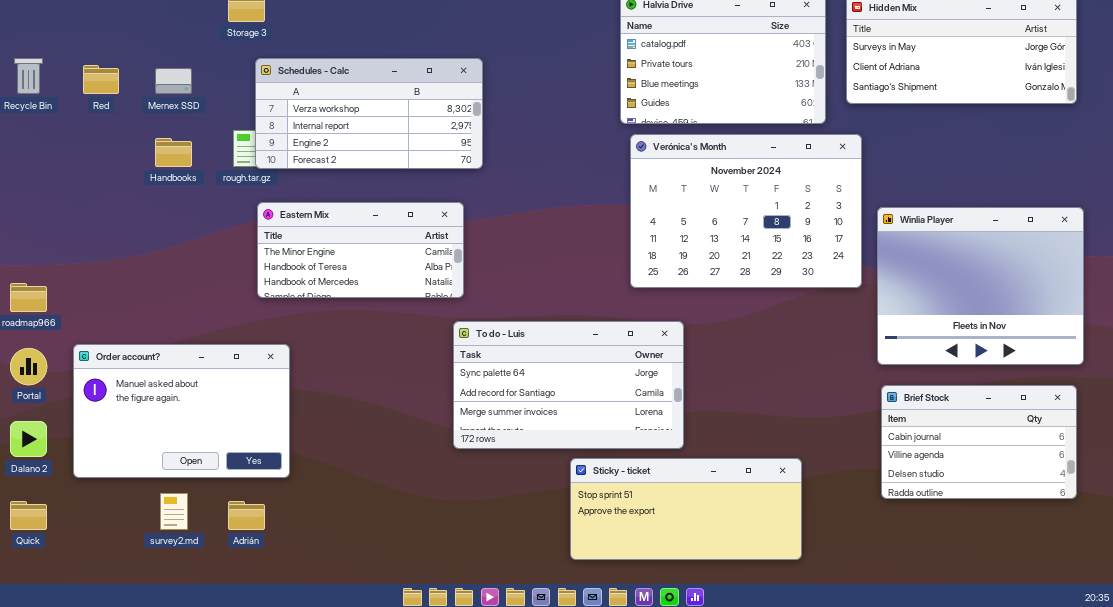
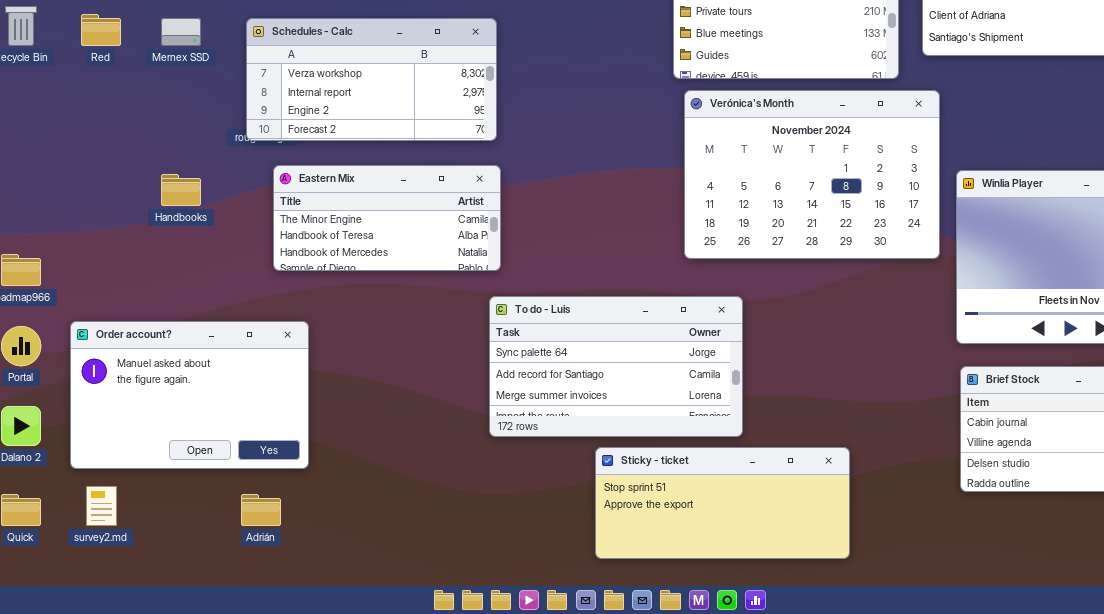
Schedules - Calc: [255,58,483,169] -> [246,18,497,141], moved
Handbooks: [155,138,192,167] -> [161,174,201,206], moved
Sticky - ticket: [570,458,802,560] -> [595,447,850,559], moved
survey2.md: [160,493,188,530] -> [86,486,117,526], moved

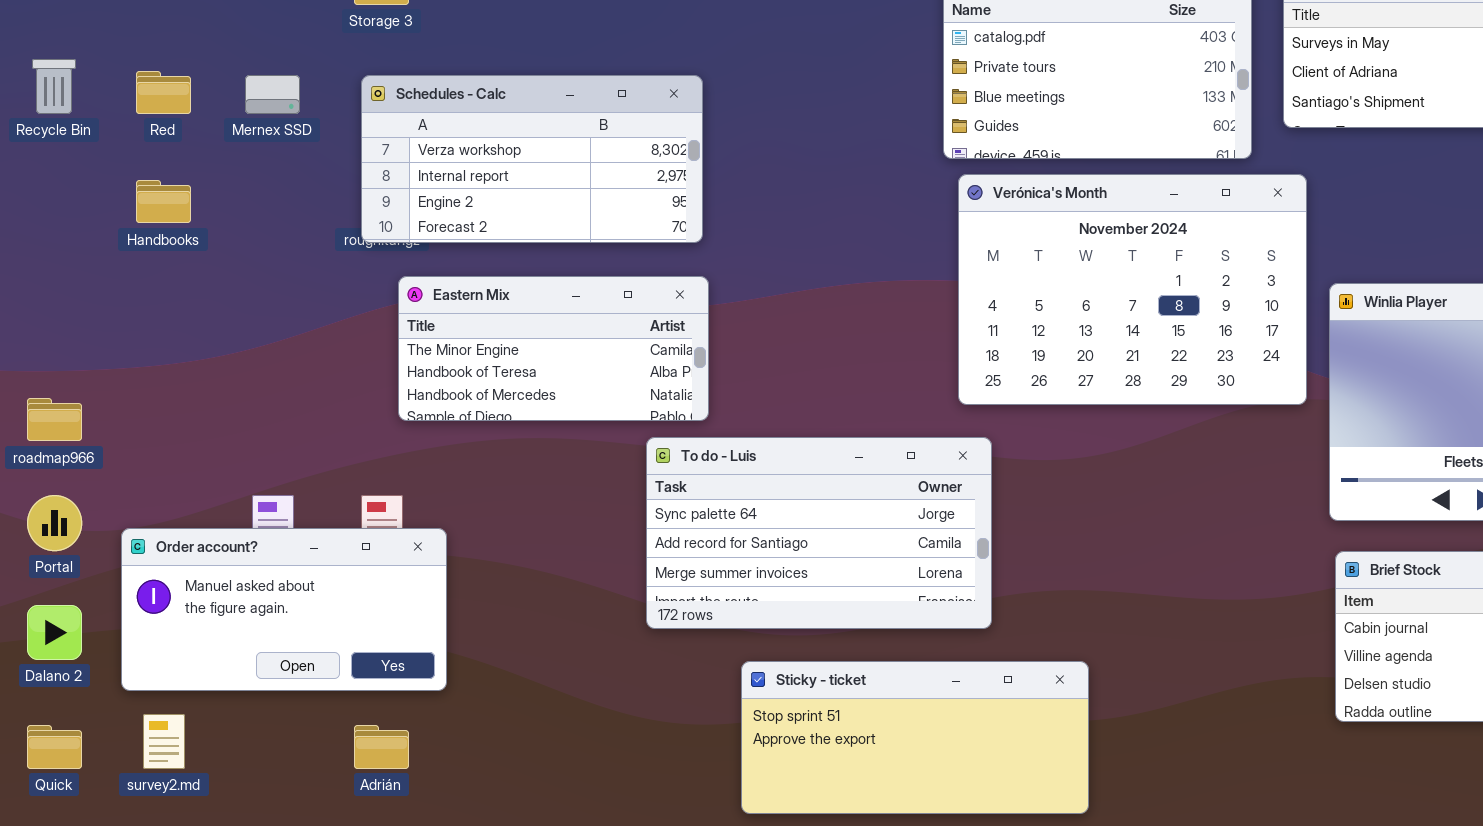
Handbooks: [161,174,201,206] -> [136,180,191,223], moved
To do - Luis: [489,296,743,437] -> [646,437,992,629], moved
Order account?: [70,321,309,469] -> [121,528,447,691], resized
Sticky - ticket: [595,447,850,559] -> [741,661,1089,814], moved

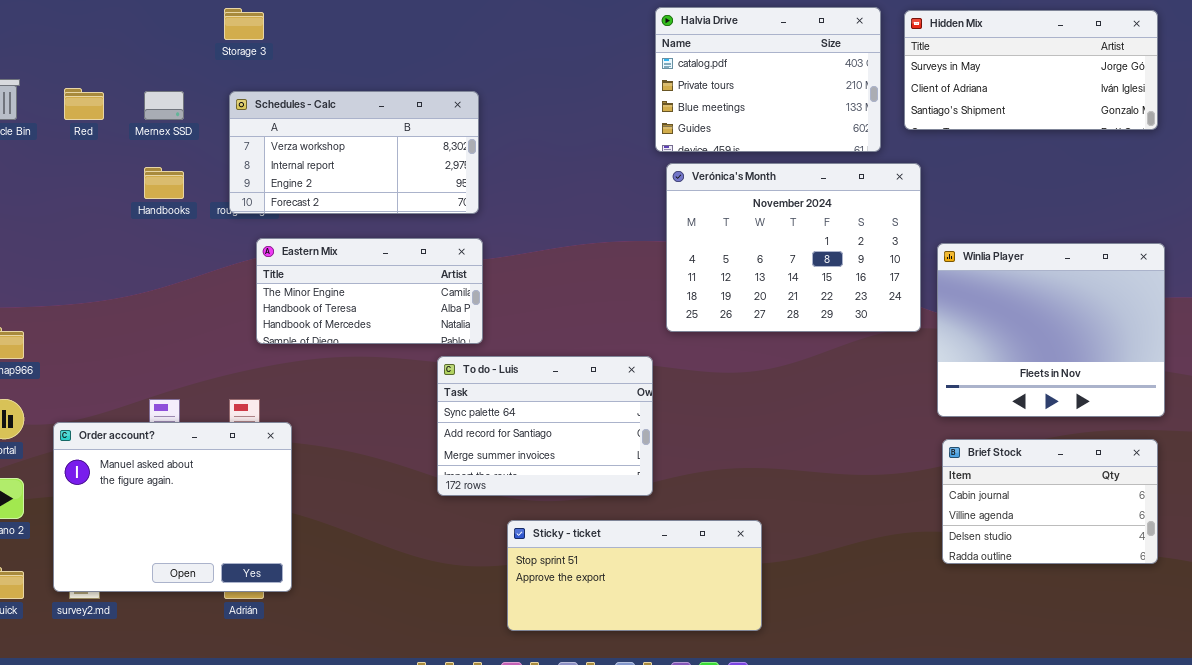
Handbooks: [136,180,191,223] -> [144,167,184,199], moved
To do - Luis: [646,437,992,629] -> [437,356,653,496], resized
Order account?: [121,528,447,691] -> [53,422,292,592], resized

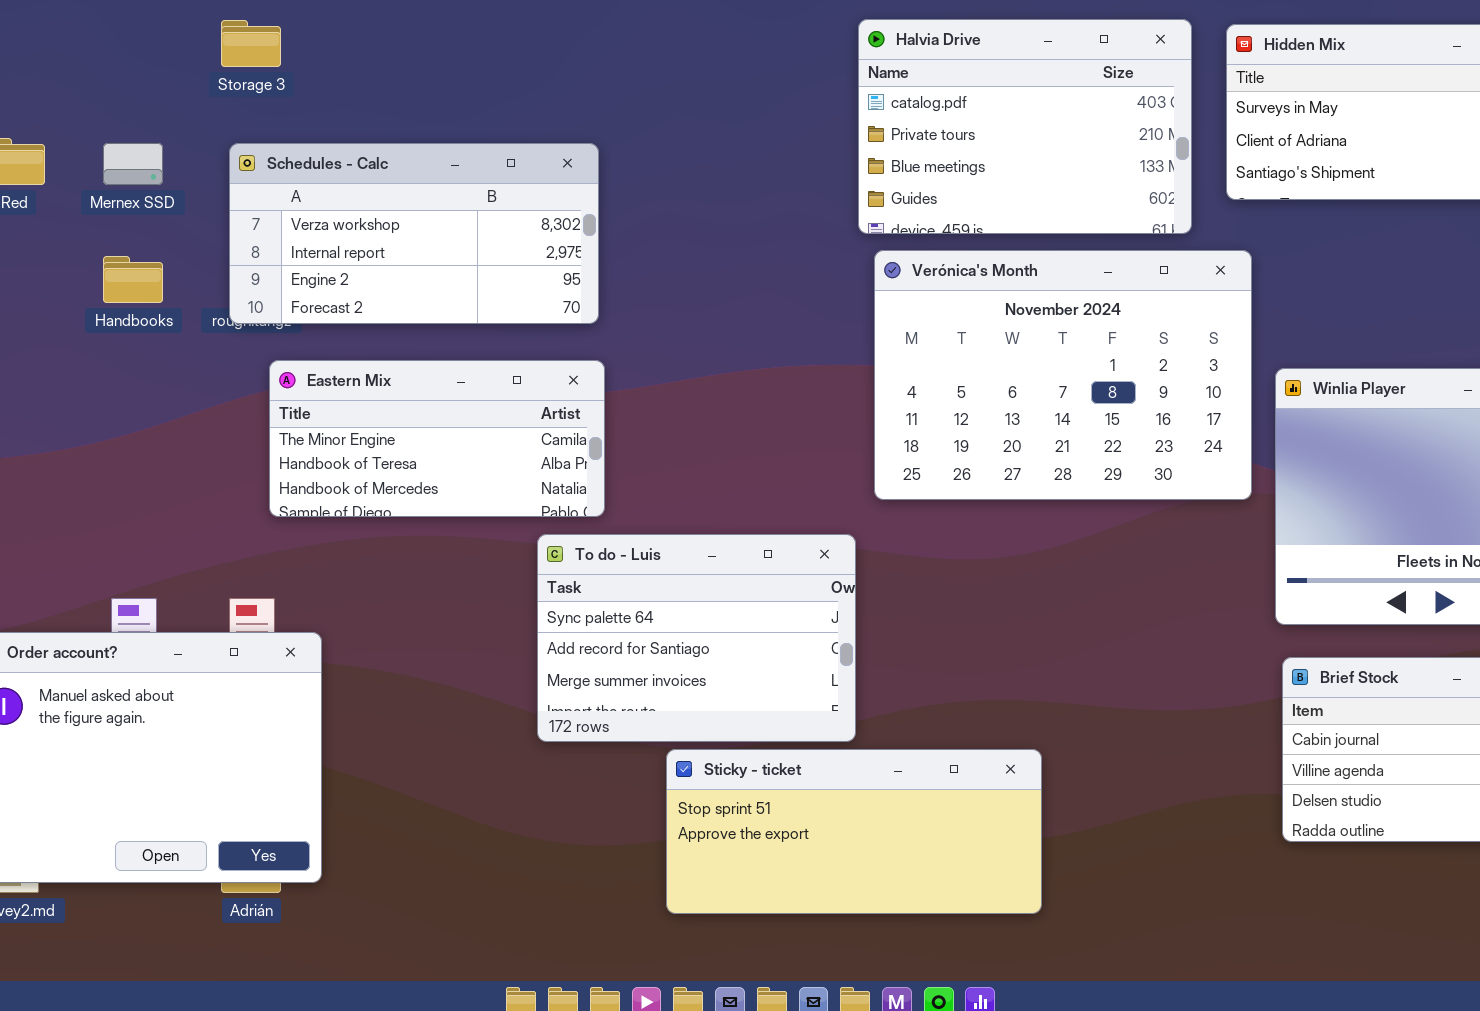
Sticky - ticket: [507,520,762,631] -> [666,749,1042,914], moved

